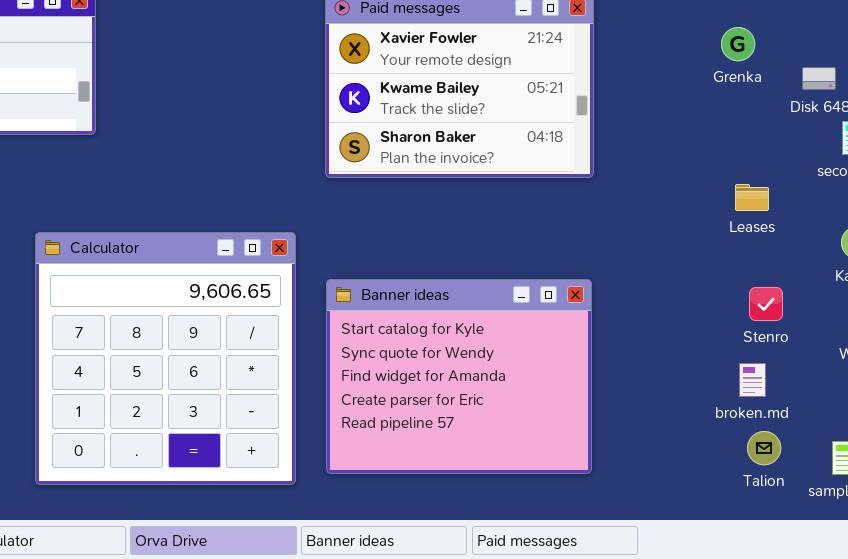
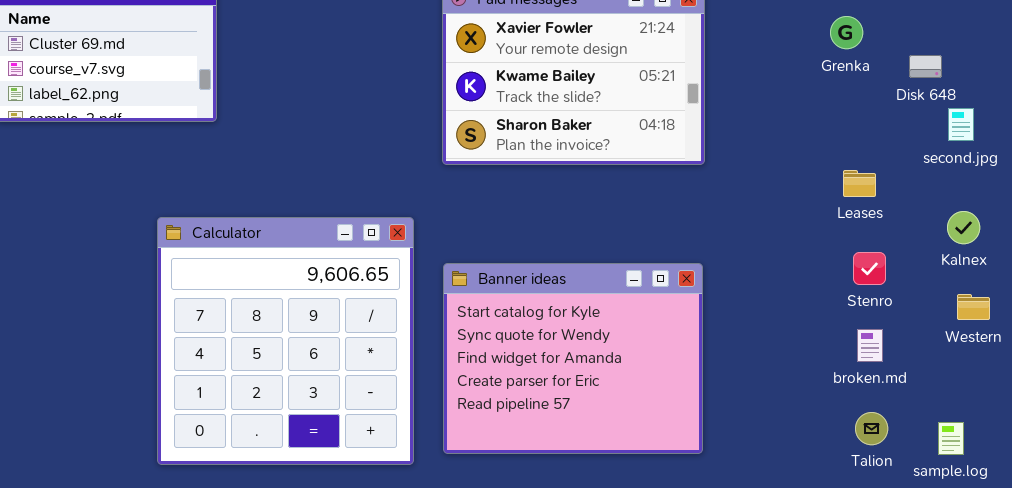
Stenro: [749,287,783,321] -> [853,252,886,285], moved
broken.md: [739,363,766,397] -> [857,329,883,362], moved

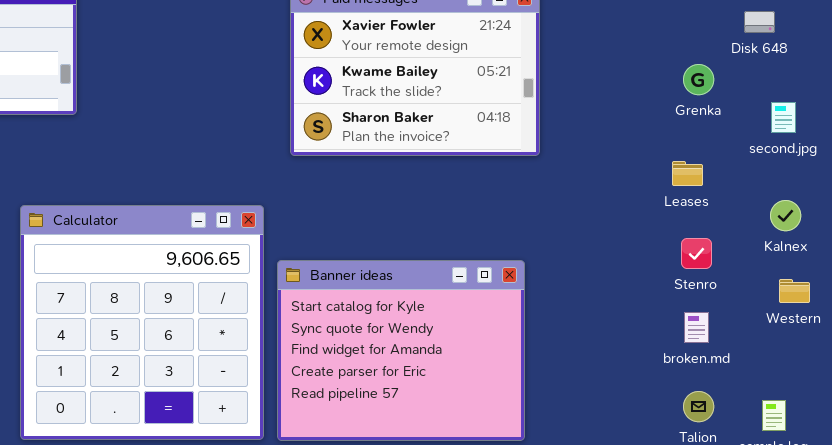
Grenka: [830,16,863,49] -> [683,64,714,95], moved
Disk 648: [909,55,942,78] -> [744,11,775,33], moved
Banner ideas: [443,263,703,454] -> [277,260,525,441], moved

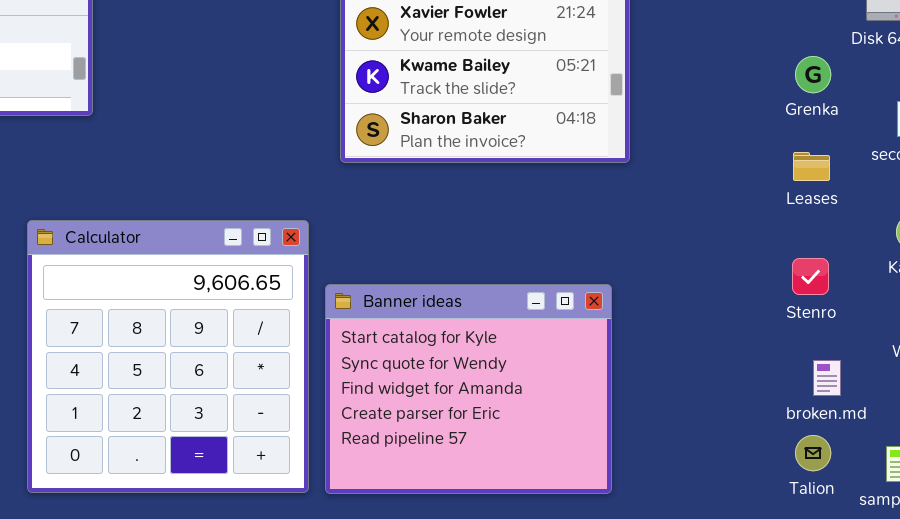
Leases: [672,161,703,186] -> [793,152,830,181], moved
broken.md: [684,312,709,343] -> [813,360,841,396], moved

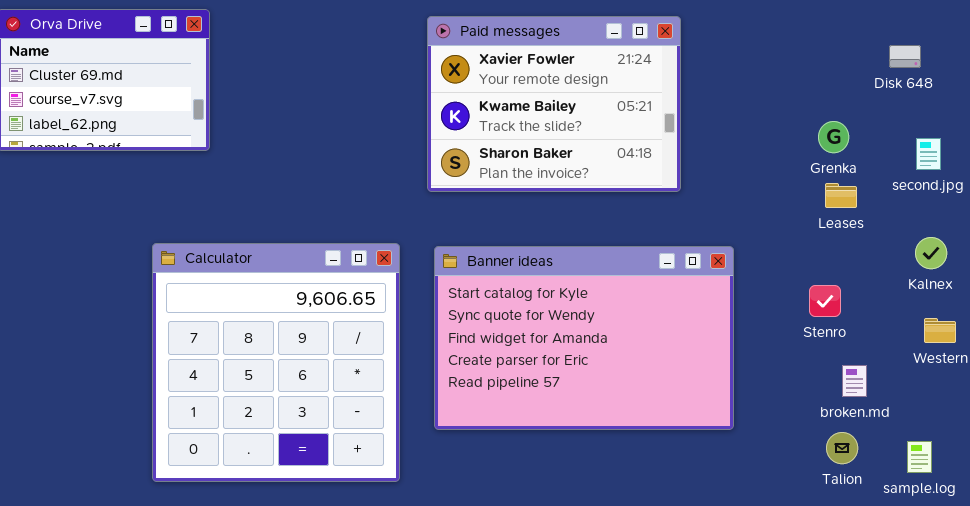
Grenka: [795,56,831,93] -> [818,121,849,153], moved
Stenro: [792,258,829,295] -> [809,285,841,317], moved
Banner ideas: [325,284,612,494] -> [434,246,734,430], moved, resized

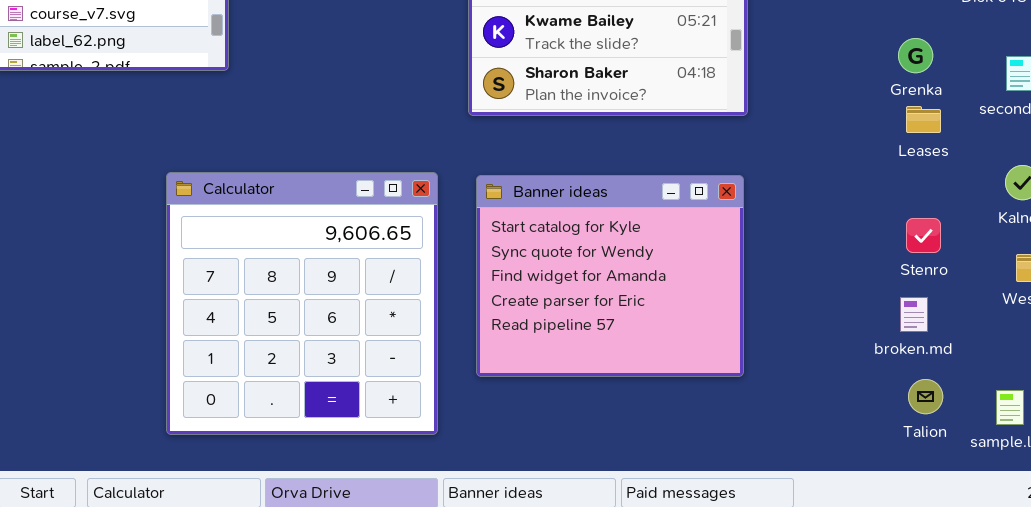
Banner ideas: [434,246,734,430] -> [476,175,744,377], resized
Stenro: [809,285,841,317] -> [906,218,941,253], moved
broken.md: [842,365,867,397] -> [900,297,928,332], moved

